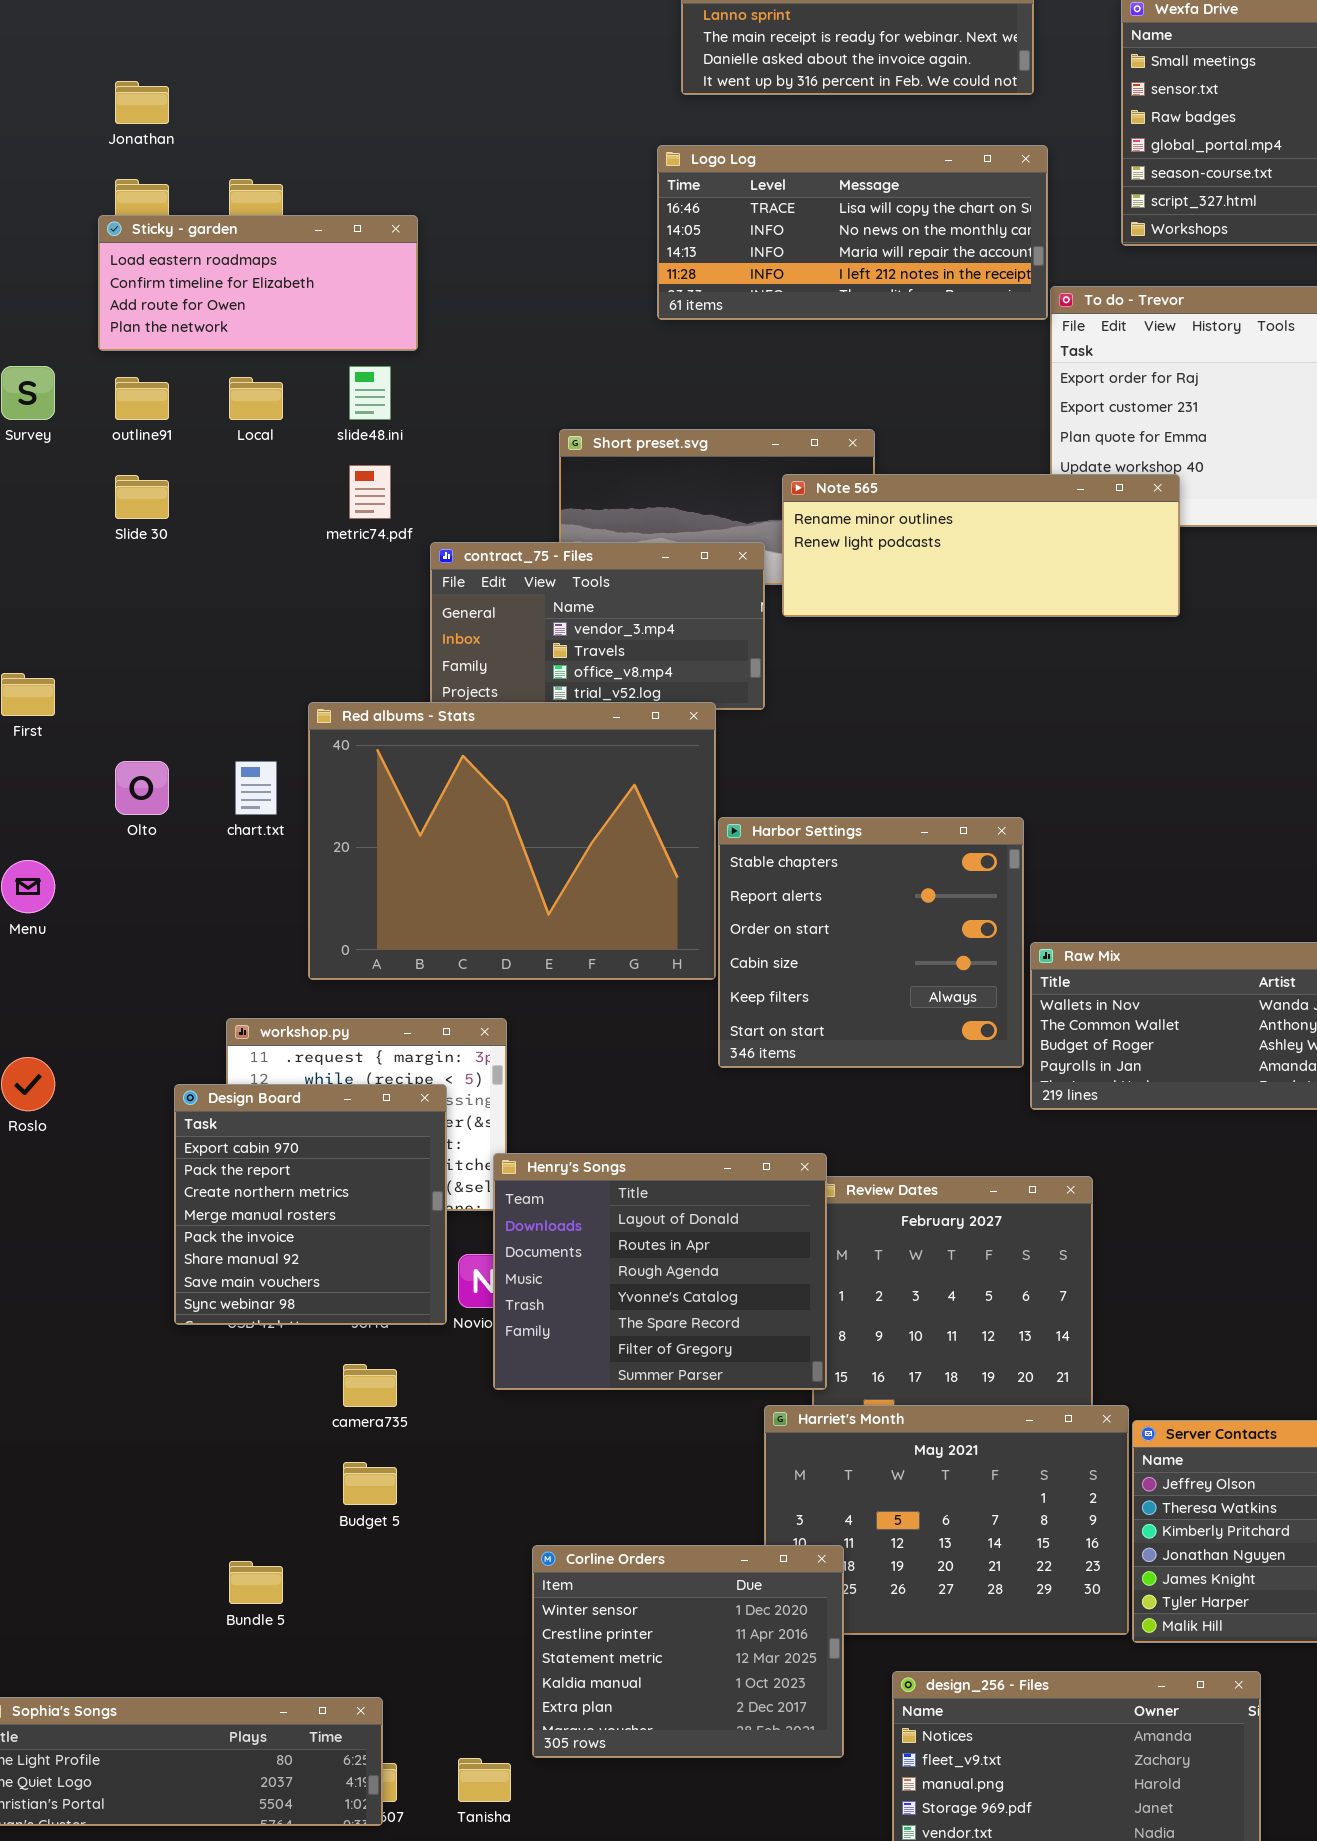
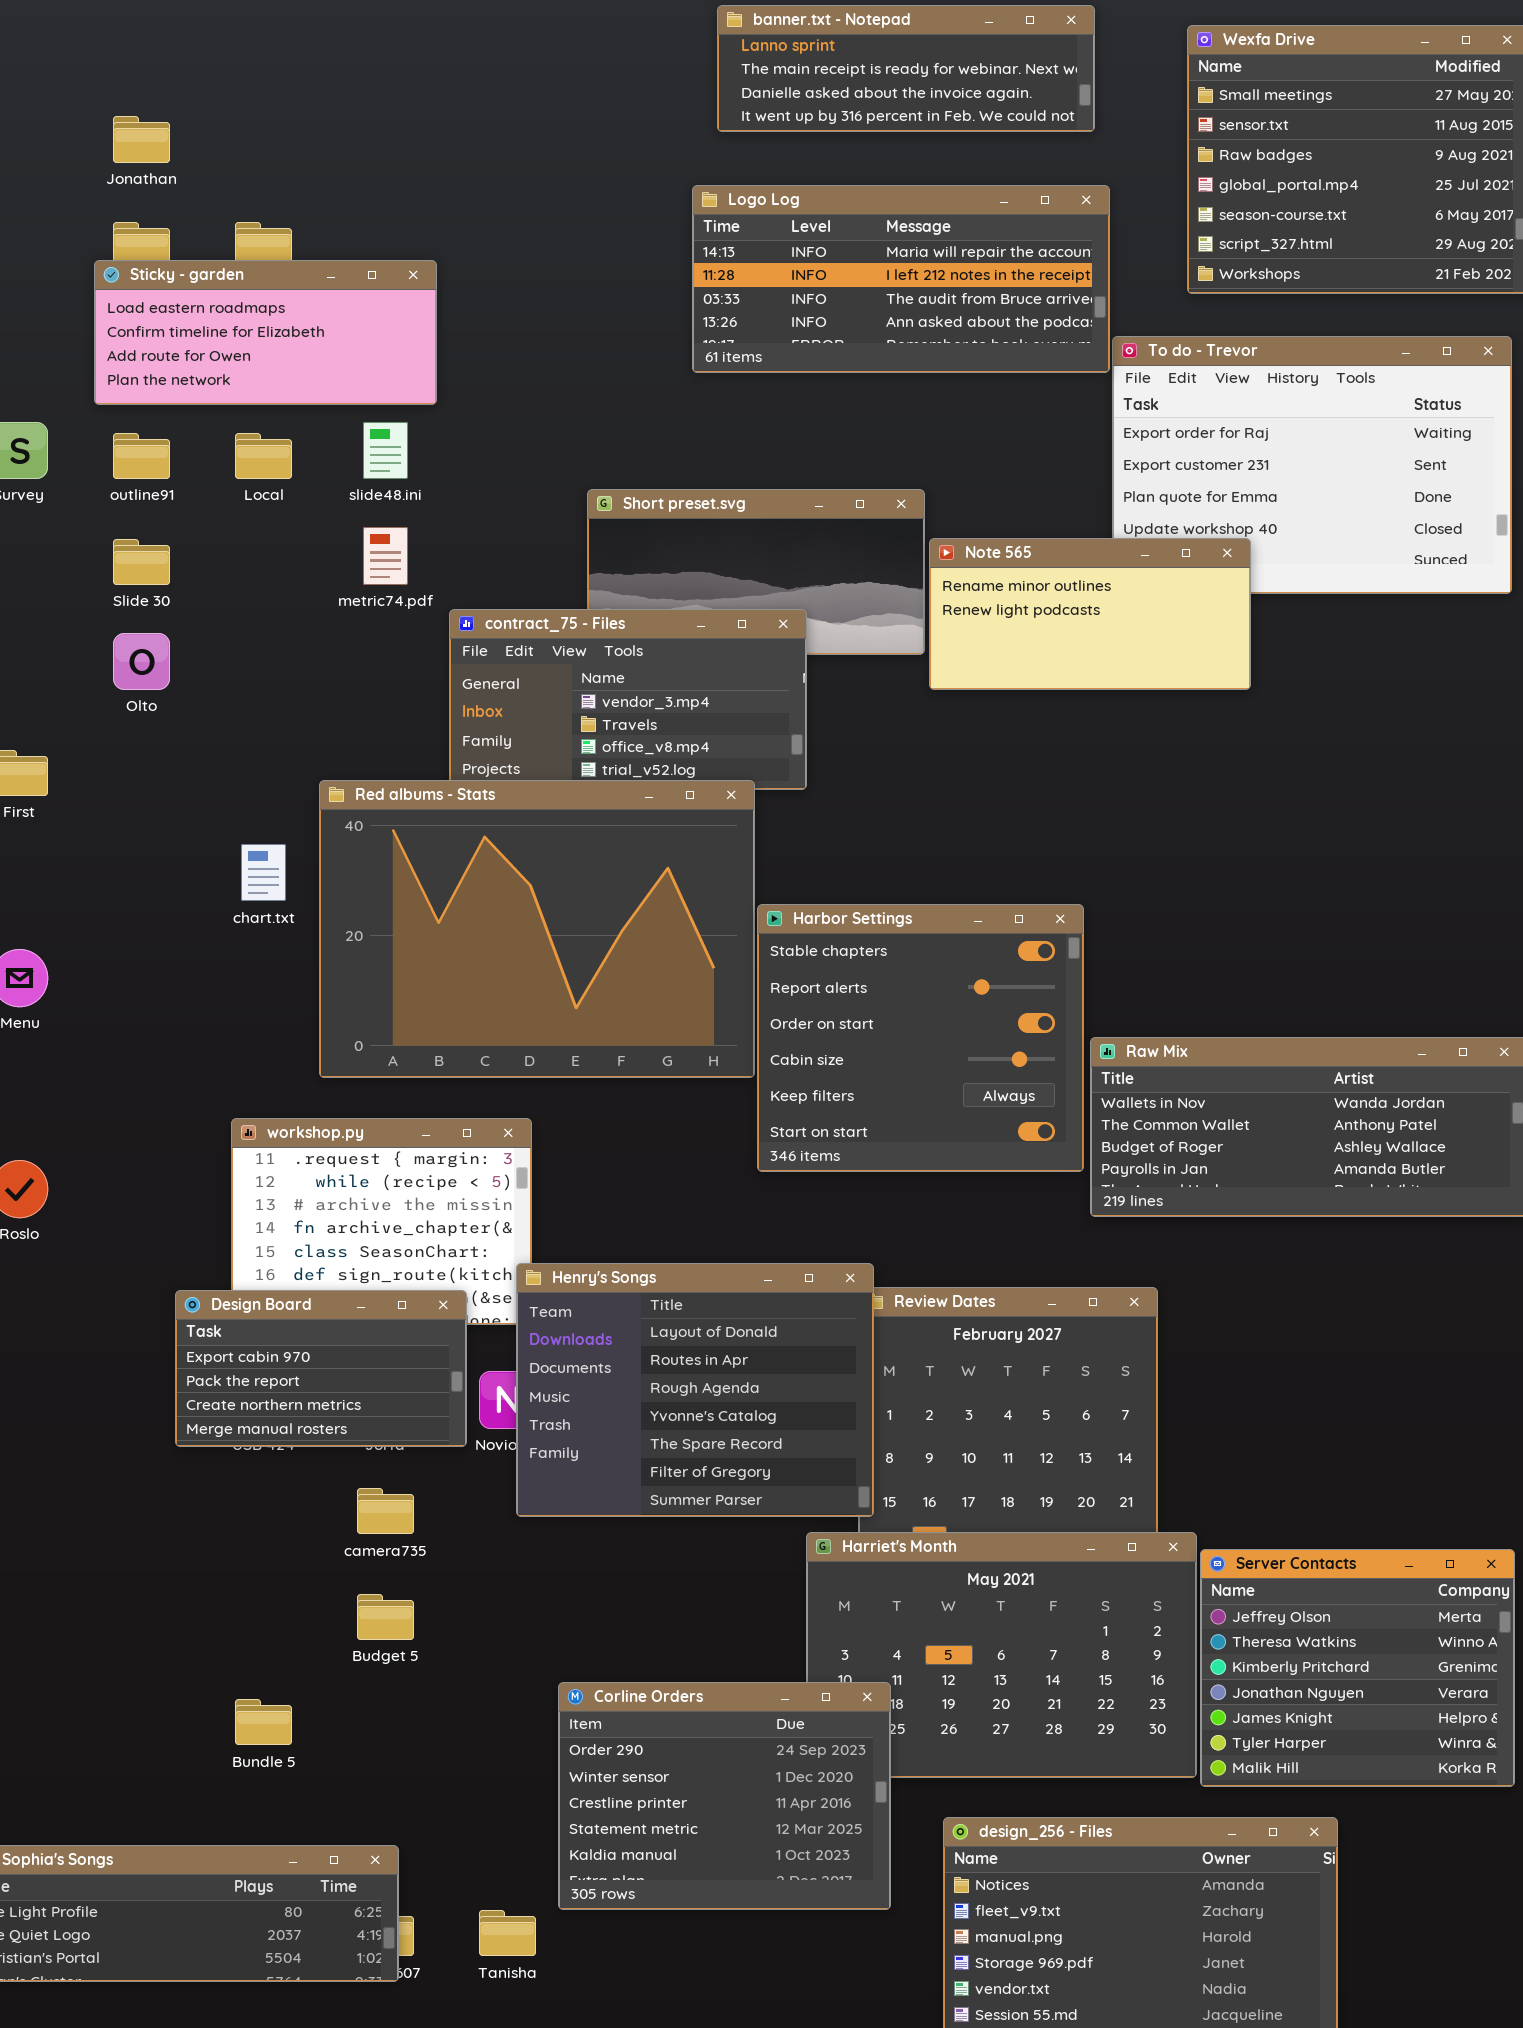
Logo Log: [657,145,1048,320] -> [692,185,1110,373], scrolled down 2 rows
Note 565: [782,474,1180,617] -> [929,538,1251,690], resized
Olto: [115,761,169,815] -> [113,633,170,690], moved
Design Board: [174,1084,447,1325] -> [175,1290,467,1447], resized
Corline Orders: [532,1545,844,1758] -> [558,1682,891,1910], scrolled up 1 row

